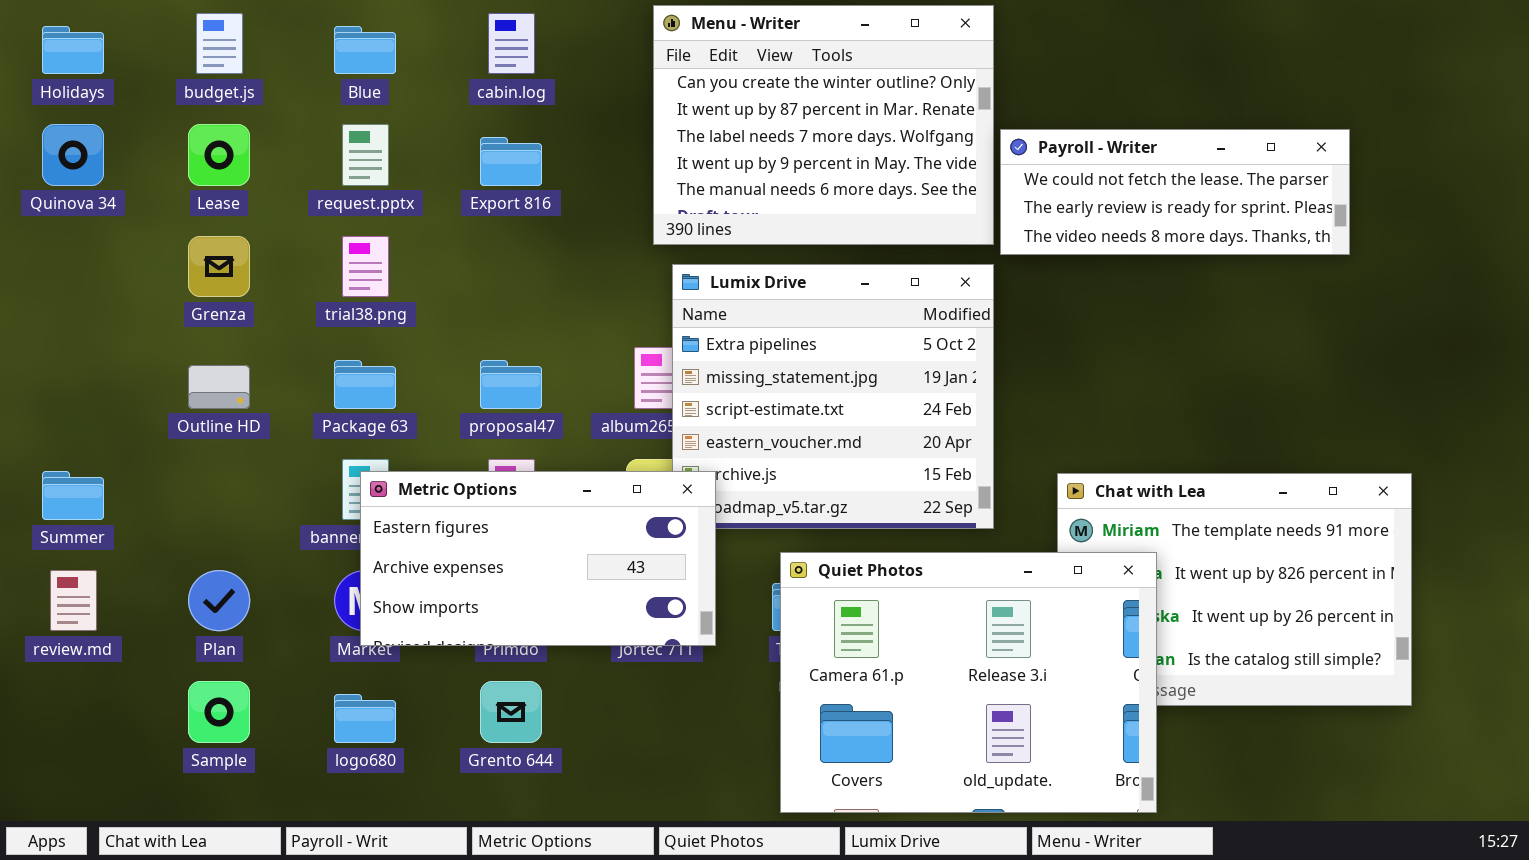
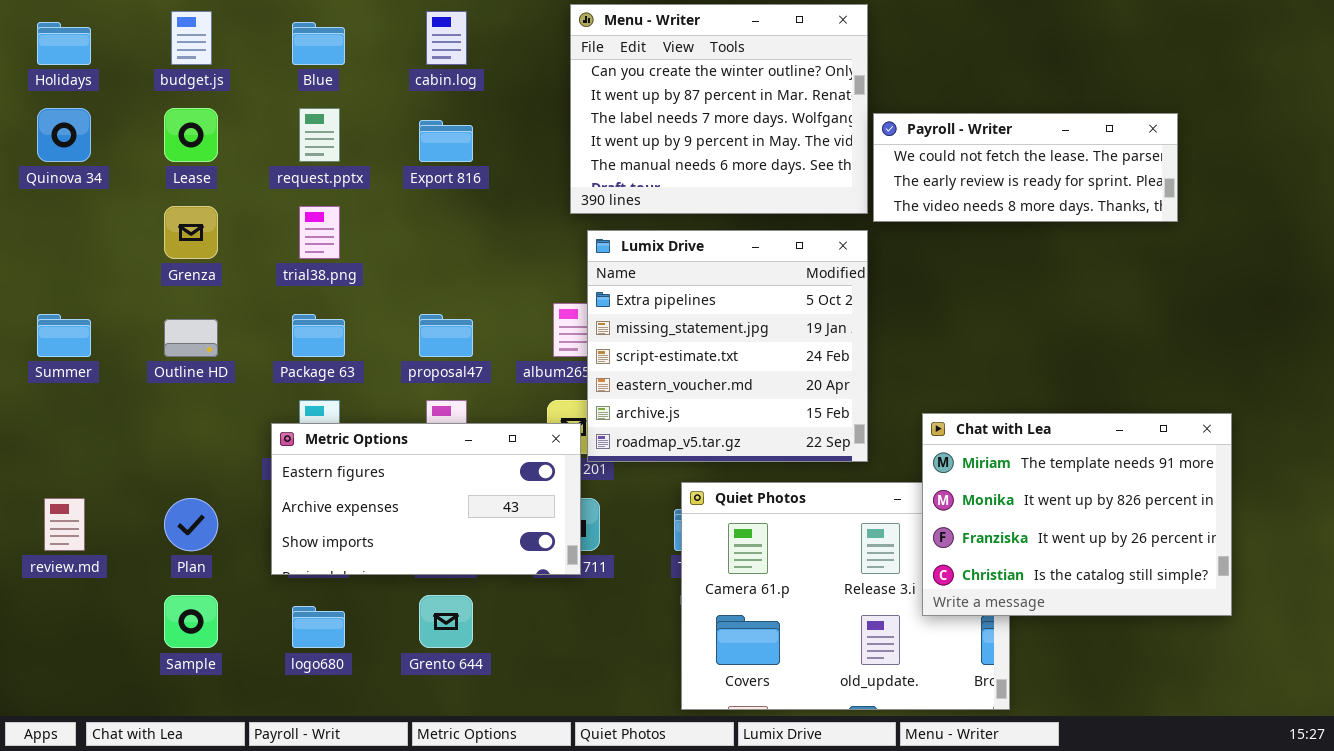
Summer: [42,471,104,520] -> [37,314,91,357], moved
Metric Options: [360,471,716,646] -> [271,423,581,575], moved
Chat with Lea: [1057,473,1412,706] -> [922,413,1232,616], raised

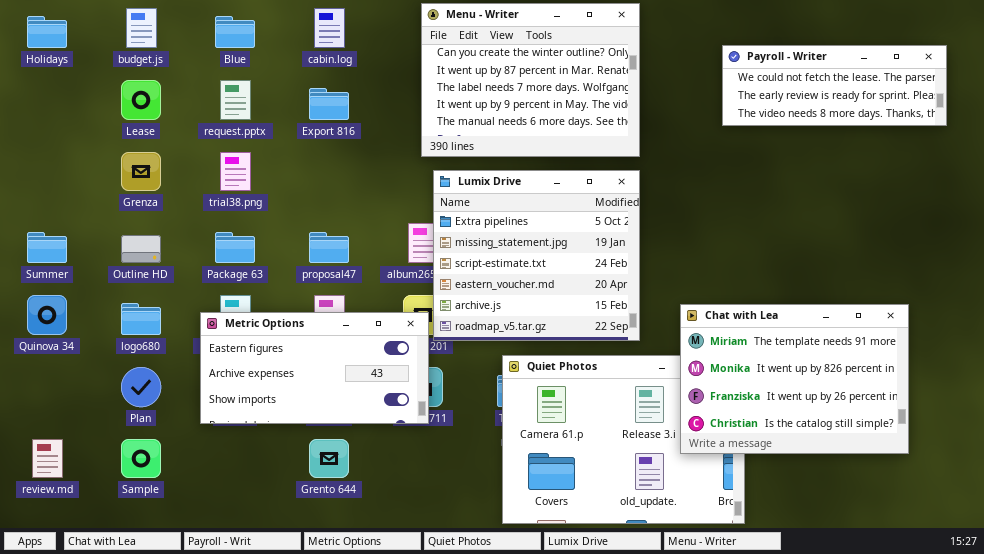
Quinova 34: [37,108,91,162] -> [27,295,67,335], moved
Payroll - Writer: [873,113,1178,222] -> [722,45,947,126], moved
review.md: [44,498,85,551] -> [32,439,63,478], moved
logo680: [292,606,345,648] -> [121,303,161,335], moved

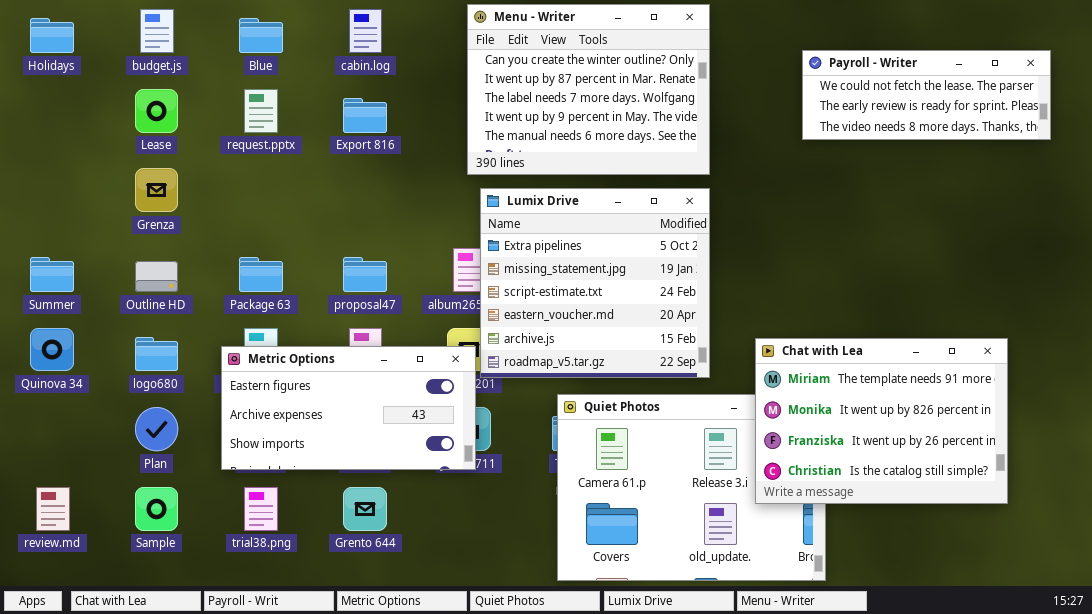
trial38.png: [220,152,251,191] -> [244,487,278,531], moved

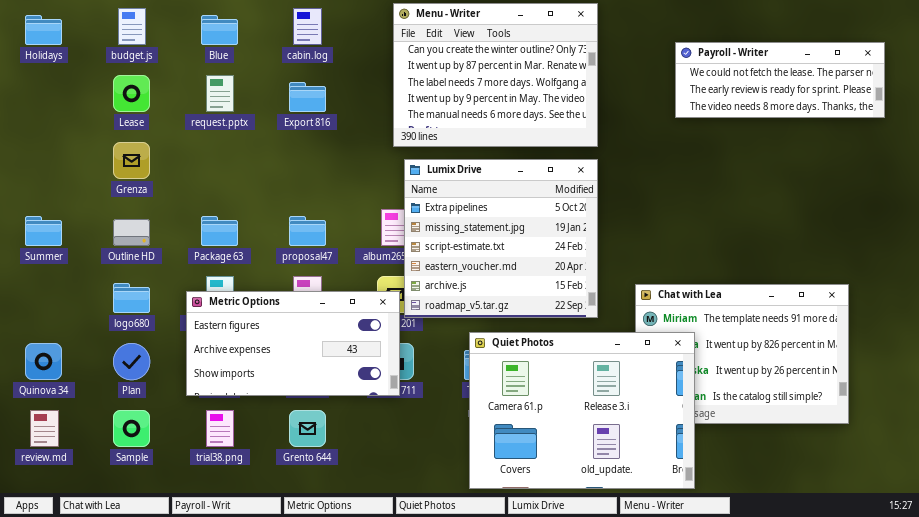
Quinova 34: [30,328,74,371] -> [25,343,62,380], moved
Quiet Photos: [557,394,826,581] -> [469,332,695,489], raised

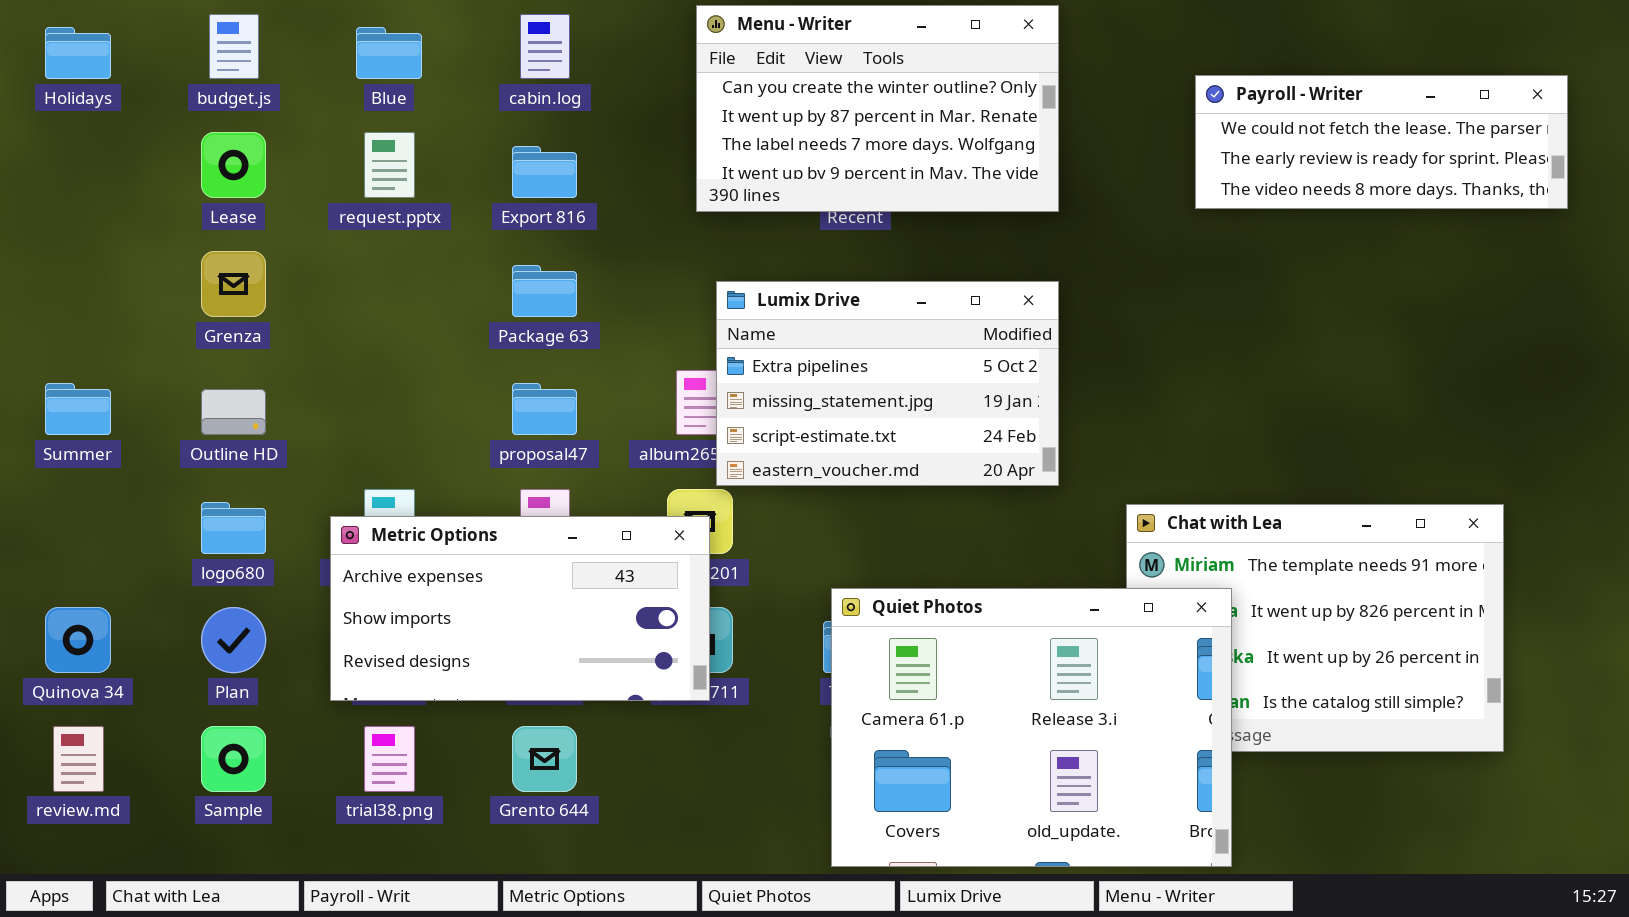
Menu - Writer: [393,3,598,147] -> [696,5,1059,212], resized
Lumix Drive: [404,159,598,318] -> [716,281,1059,486], resized
Package 63: [201,216,238,246] -> [512,265,577,317], moved
Metric Options: [186,291,400,396] -> [330,516,710,701], scrolled down 1 row

